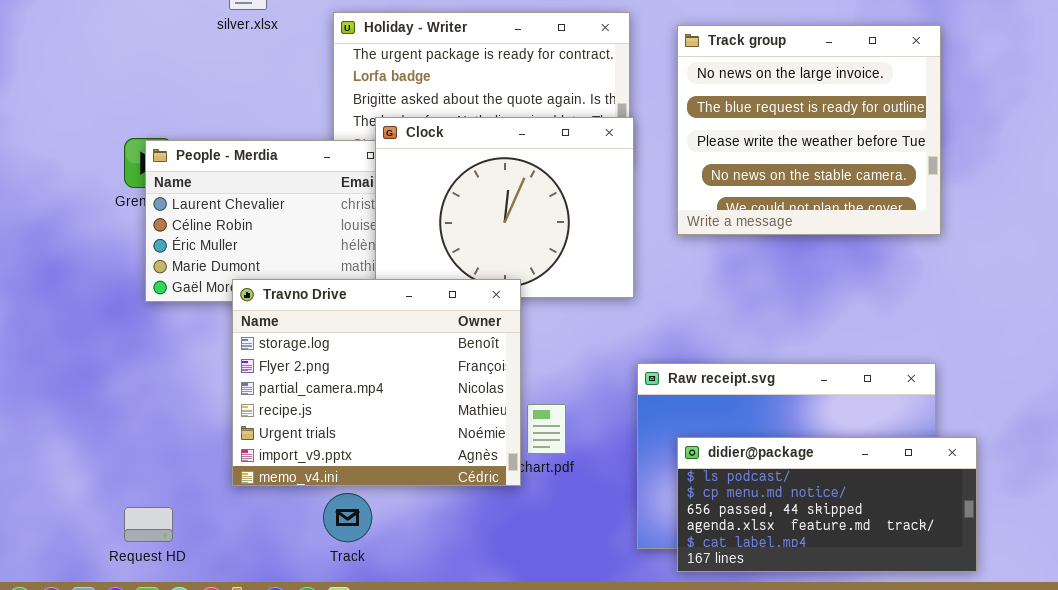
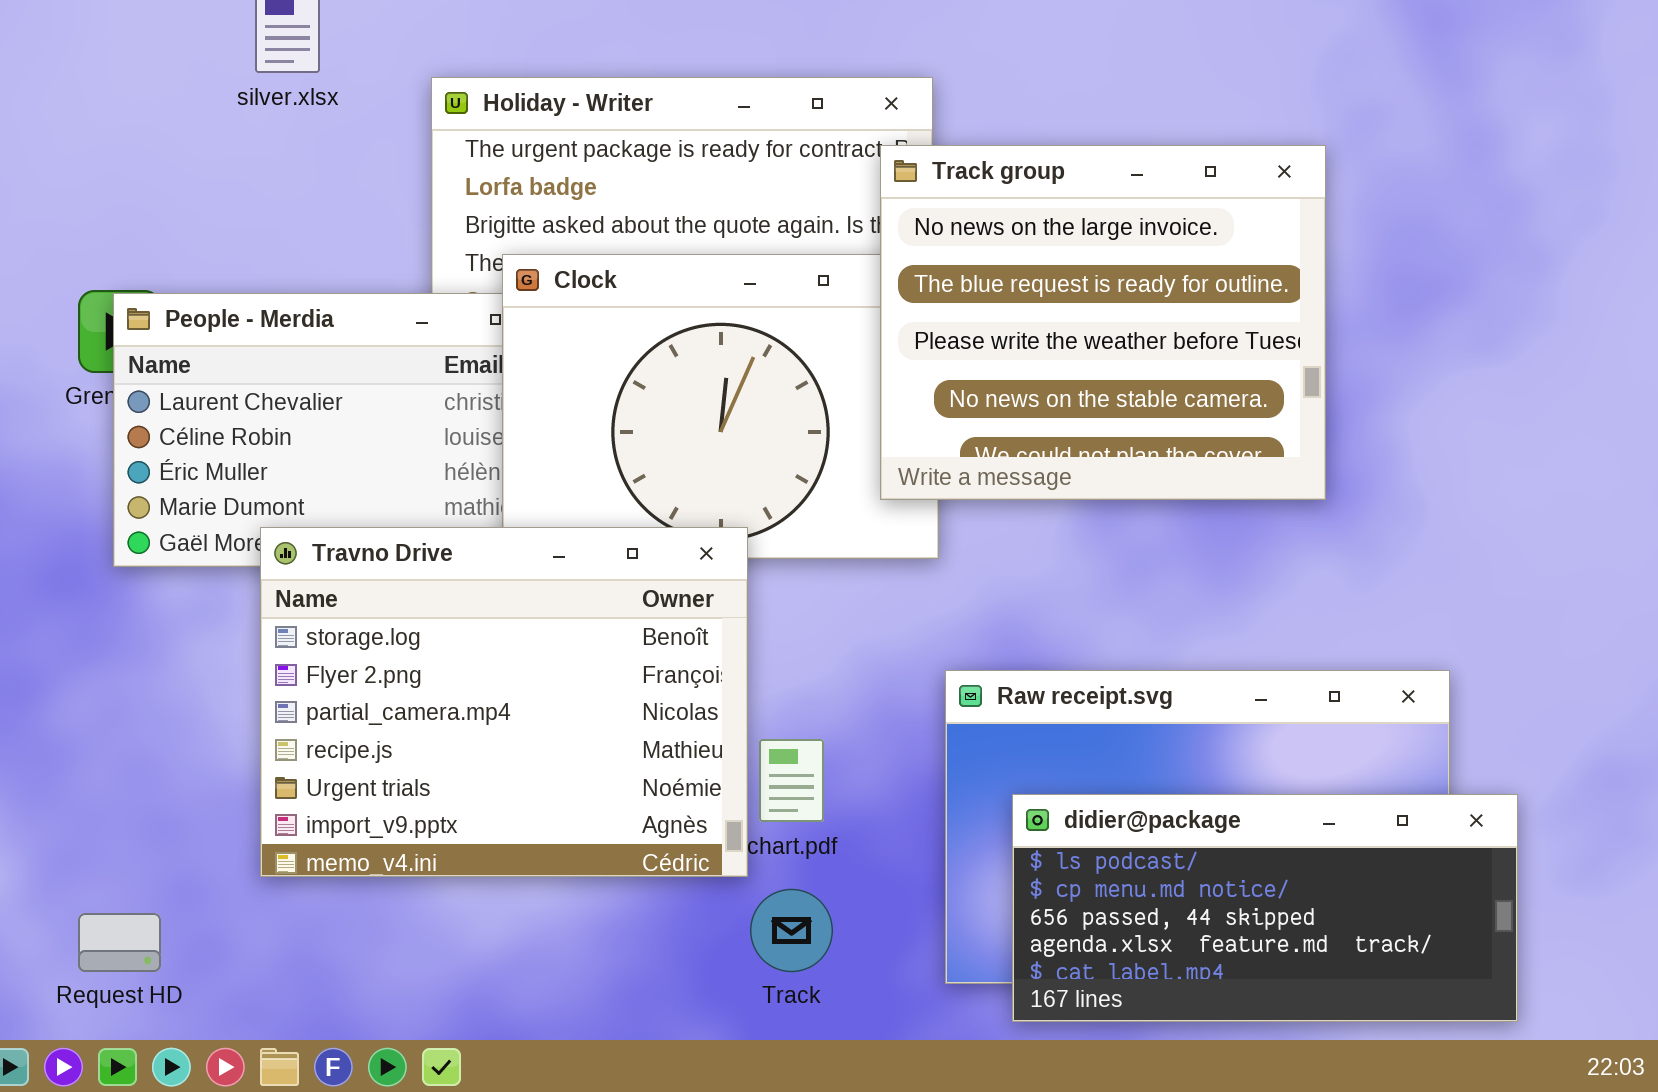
Track group: [677,25,941,235] -> [880,145,1326,500], moved
Track: [323,493,372,542] -> [750,889,833,972], moved

